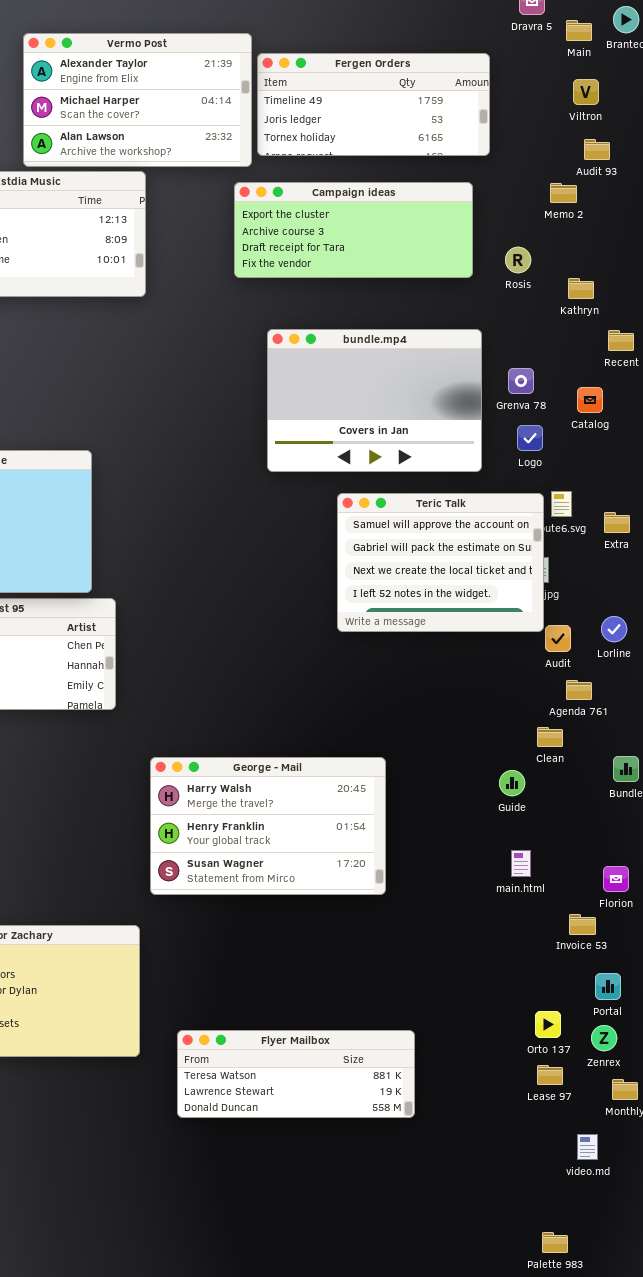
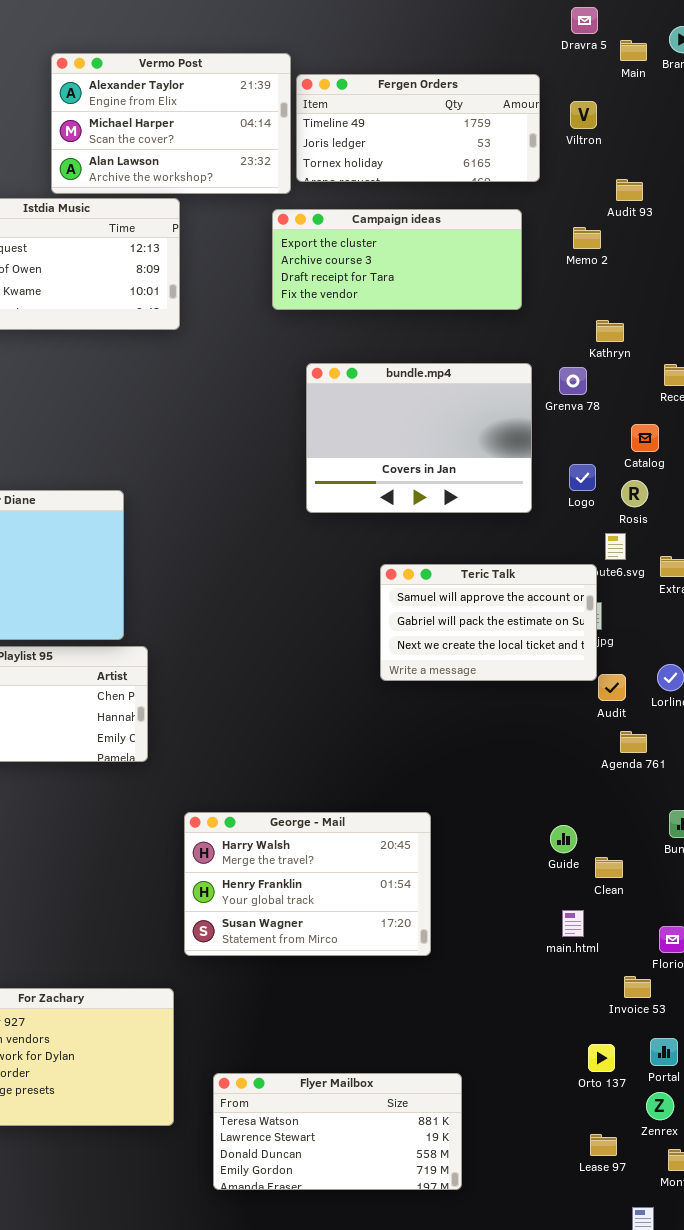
Viltron: [573,79,599,105] -> [570,101,597,129], moved
Audit 93: [584,139,610,160] -> [616,179,643,201], moved
Memo 2: [550,183,577,203] -> [573,227,601,249], moved
Rosis: [505,247,531,273] -> [621,480,648,507], moved
Kathryn: [568,278,594,299] -> [596,320,624,342], moved
Grenva 78: [508,368,534,394] -> [559,367,587,395], moved
Teric Talk: [337,493,544,632] -> [380,564,597,681], resized
Clean: [537,727,563,747] -> [595,857,623,878], moved
Orto 137: [535,1011,561,1038] -> [588,1044,615,1072], moved
Flyer Mailbox: [177,1030,415,1118] -> [213,1073,462,1190], resized

